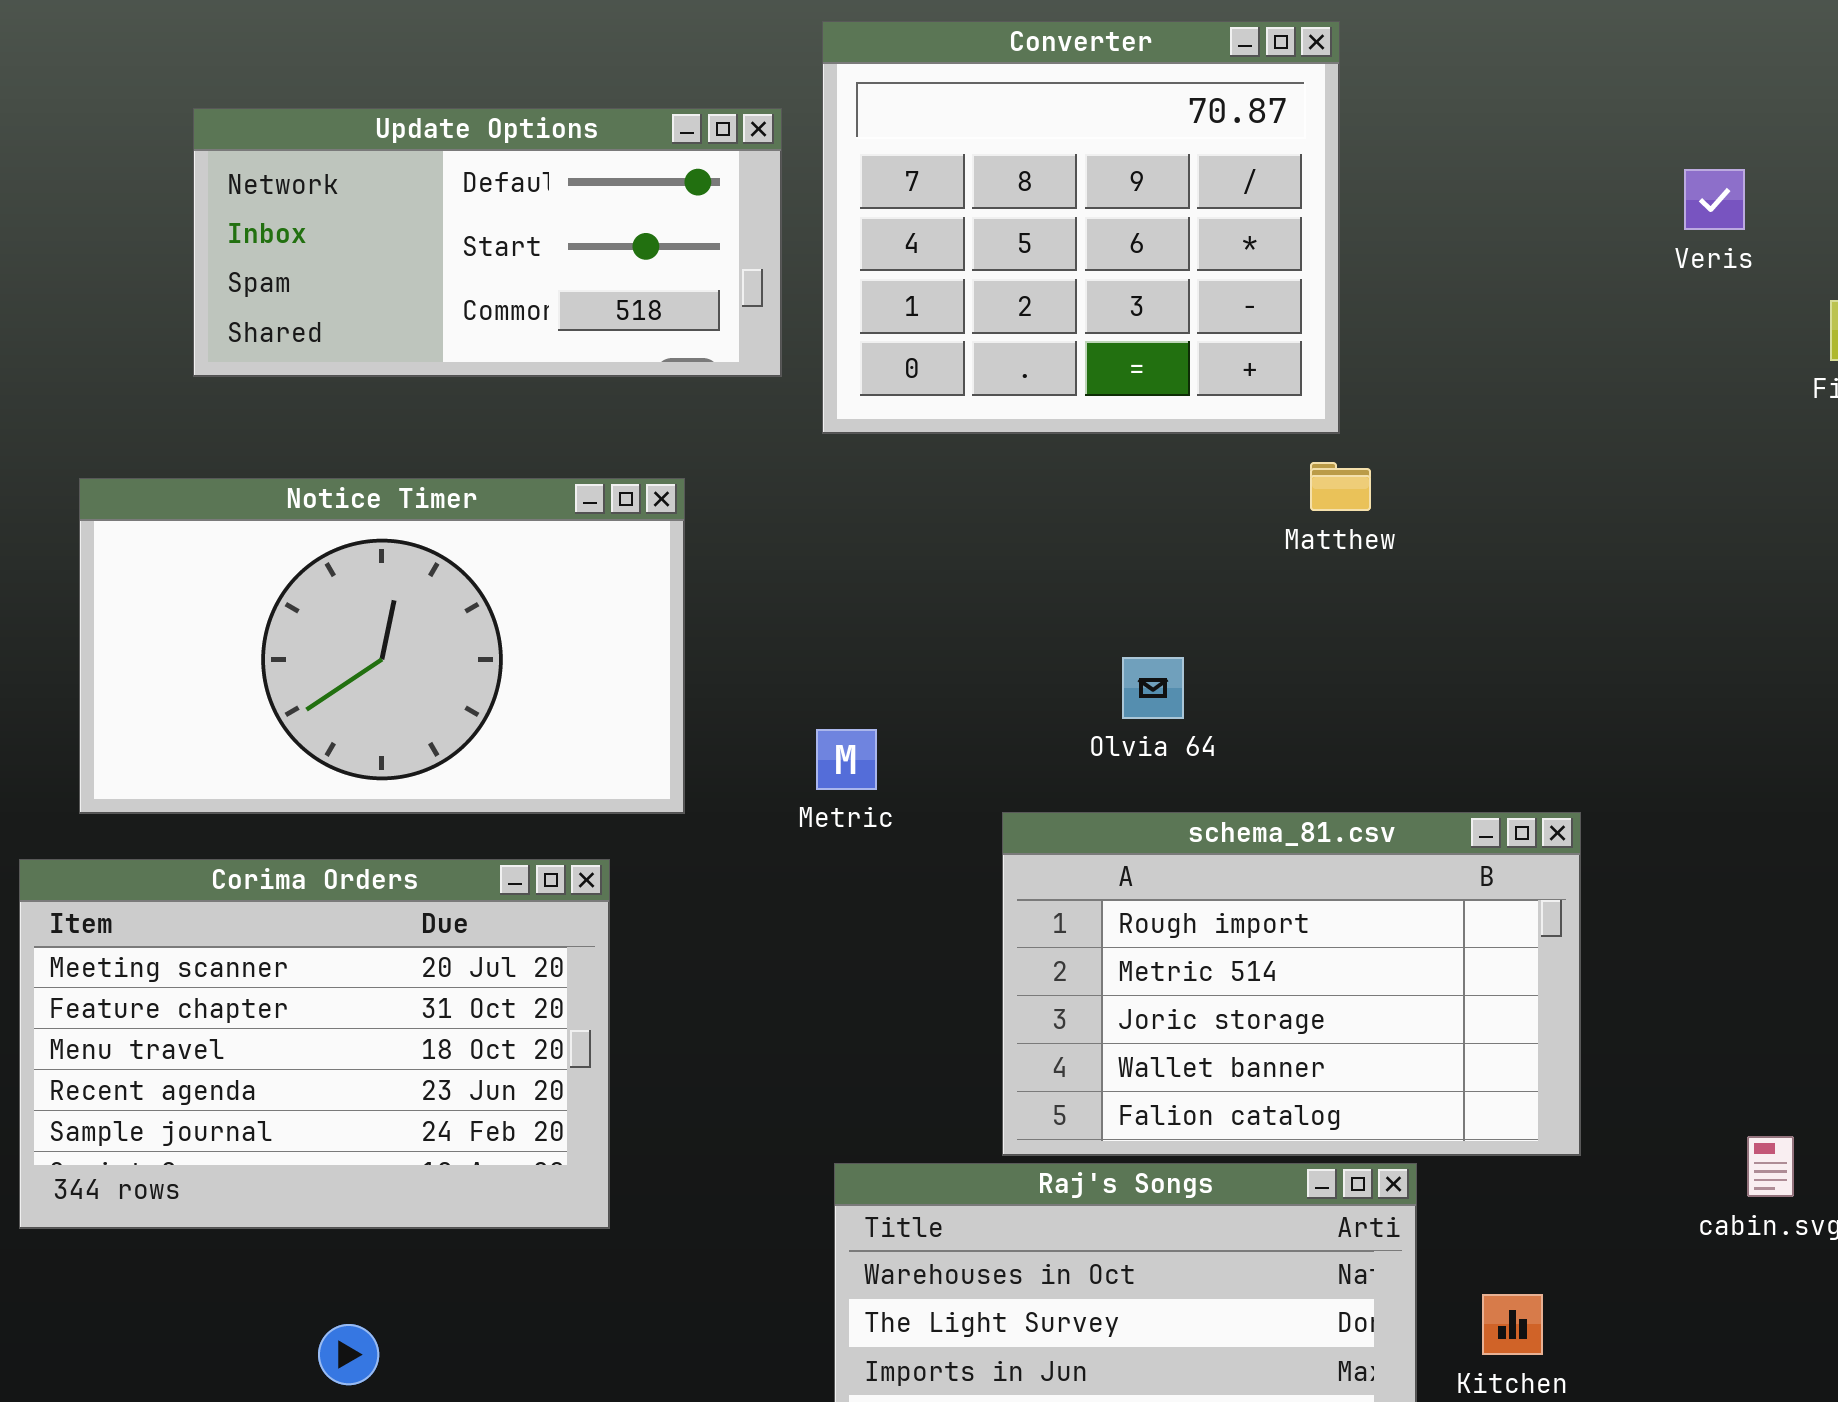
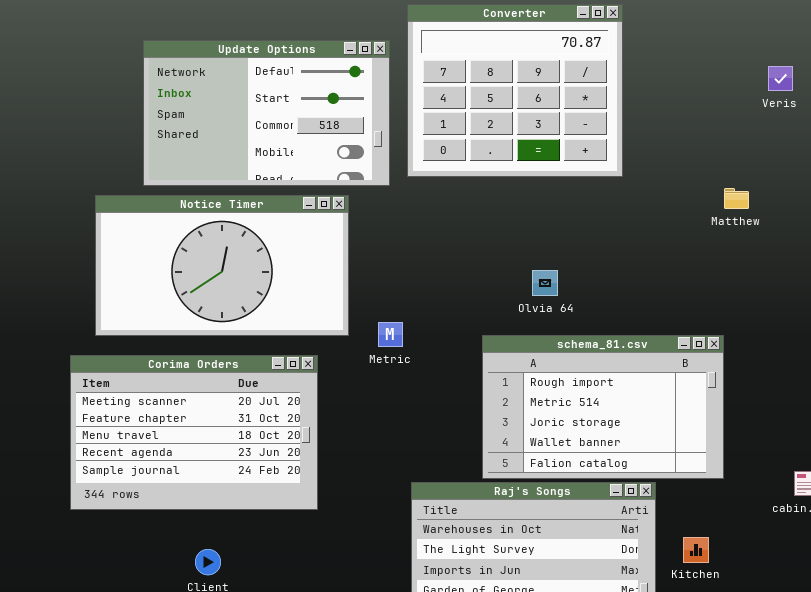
Update Options: [193,108,782,377] -> [143,40,390,186], resized
Matthew: [1310,462,1371,511] -> [724,188,749,209], moved
Metric: [816,729,877,790] -> [378,322,403,347], moved

